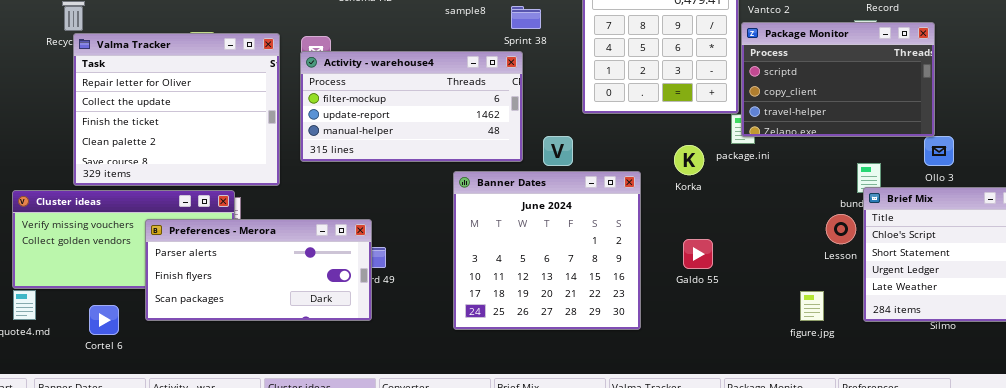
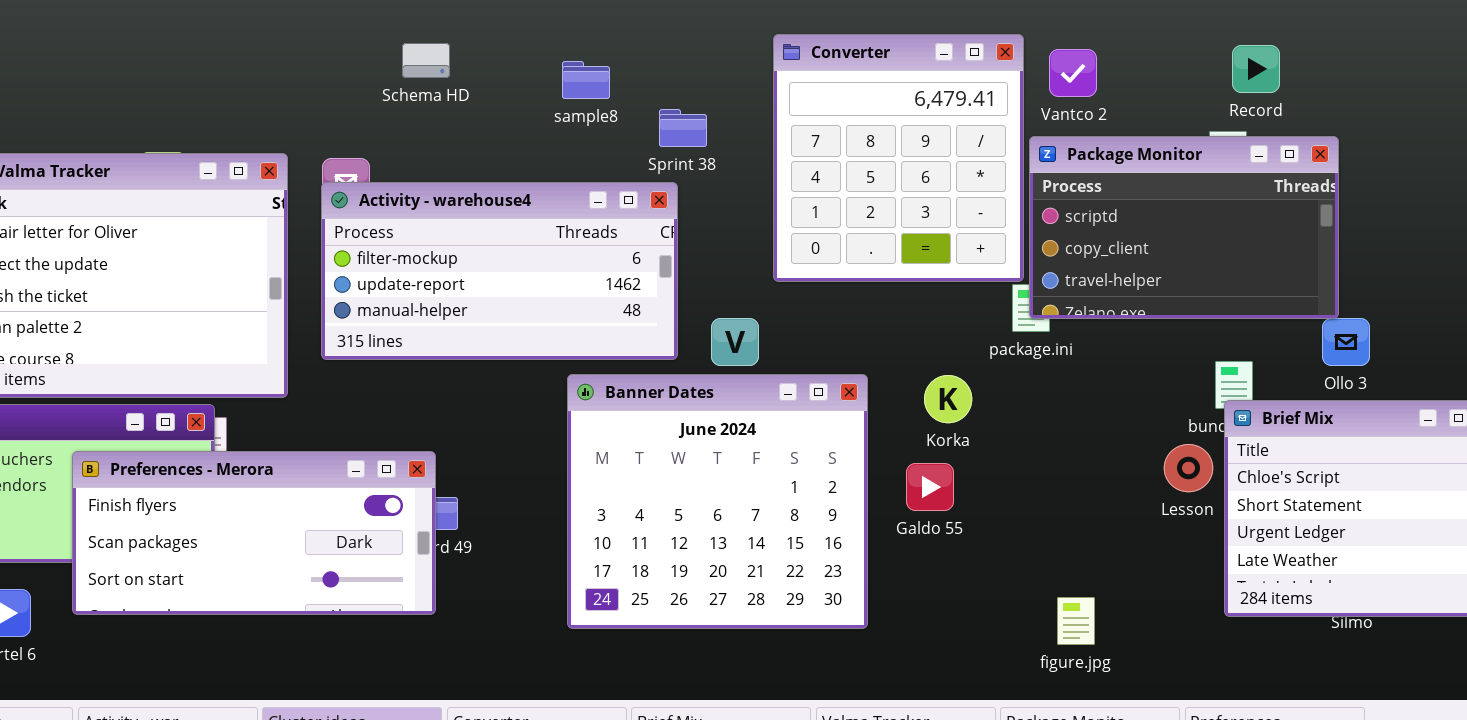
Korka: [674,145,704,175] -> [924,375,972,423], moved
Preferences - Merora: [145,219,372,321] -> [72,451,436,615], scrolled down 1 row
Galdo 55: [683,239,713,269] -> [906,463,954,511], moved
figure.jpg: [800,291,824,321] -> [1057,597,1095,645], moved

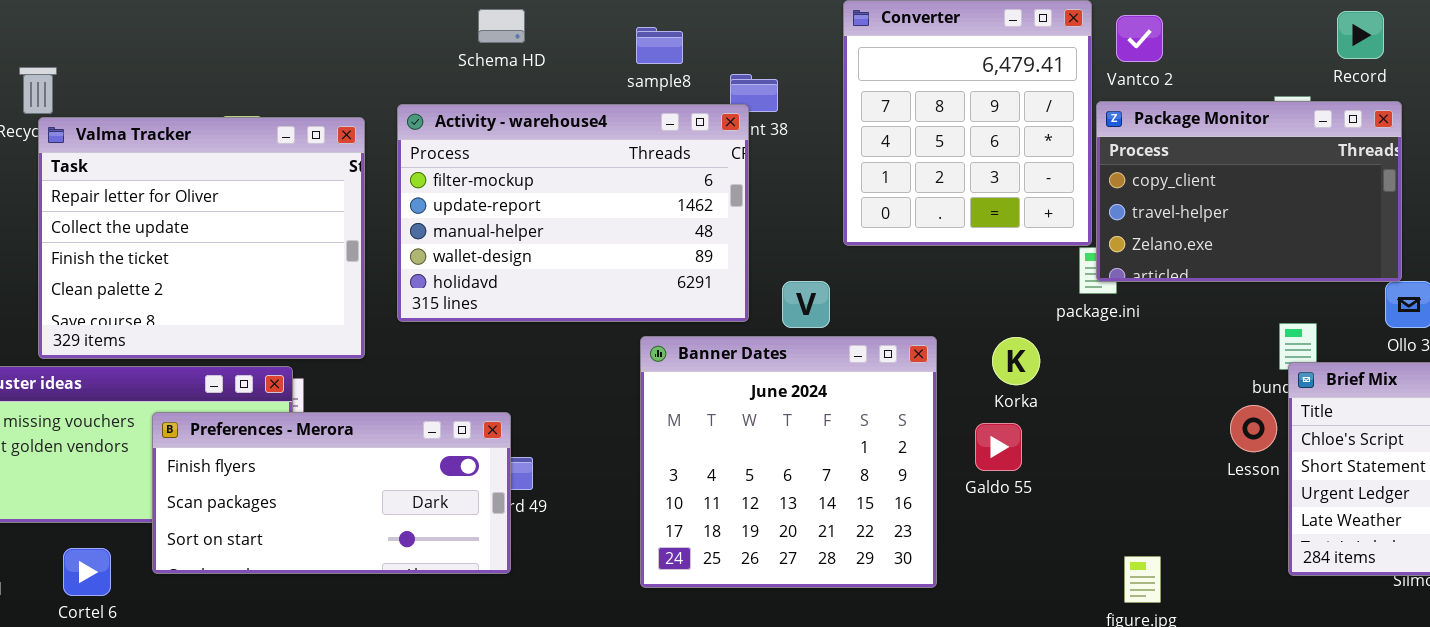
Record: [1232,45,1280,93] -> [1337,11,1384,59], moved
Package Monitor: [1029,136,1339,319] -> [1096,101,1402,282], scrolled down 1 row
Activity - warehouse4: [321,182,678,360] -> [397,104,749,322], resized

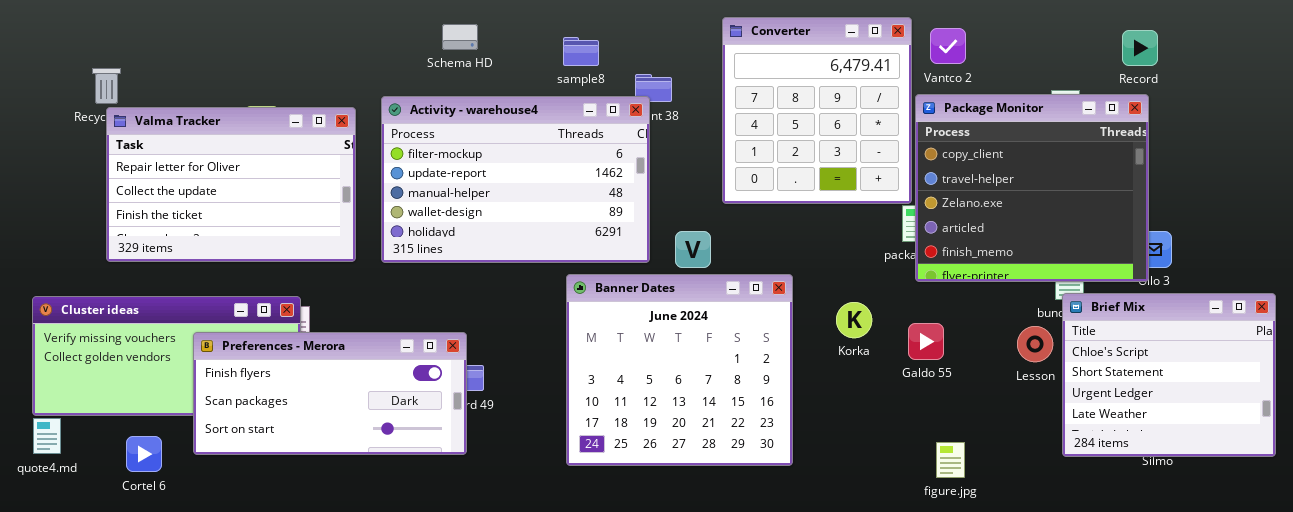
Record: [1337,11,1384,59] -> [1122,30,1158,66], moved
Package Monitor: [1096,101,1402,282] -> [915,94,1149,282], resized
Valma Tracker: [38,117,365,359] -> [106,107,356,262], resized
Korka: [992,337,1040,385] -> [836,302,872,338], moved
Galdo 55: [975,423,1022,471] -> [908,323,944,360], moved

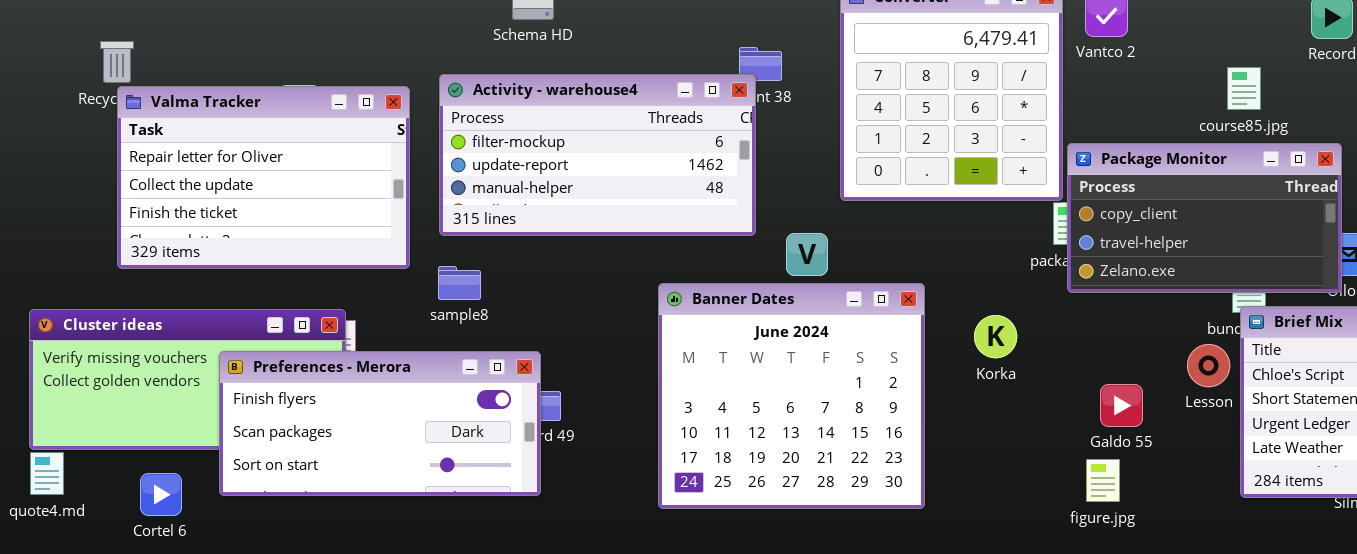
sample8: [563,37,599,66] -> [438,266,481,300], moved
Package Monitor: [915,94,1149,282] -> [1067,143,1342,293], resized
Activity - warehouse4: [381,96,650,263] -> [439,74,756,236], resized
Galdo 55: [908,323,944,360] -> [1100,384,1143,427], moved
figure.jpg: [936,442,965,478] -> [1086,459,1120,502], moved

